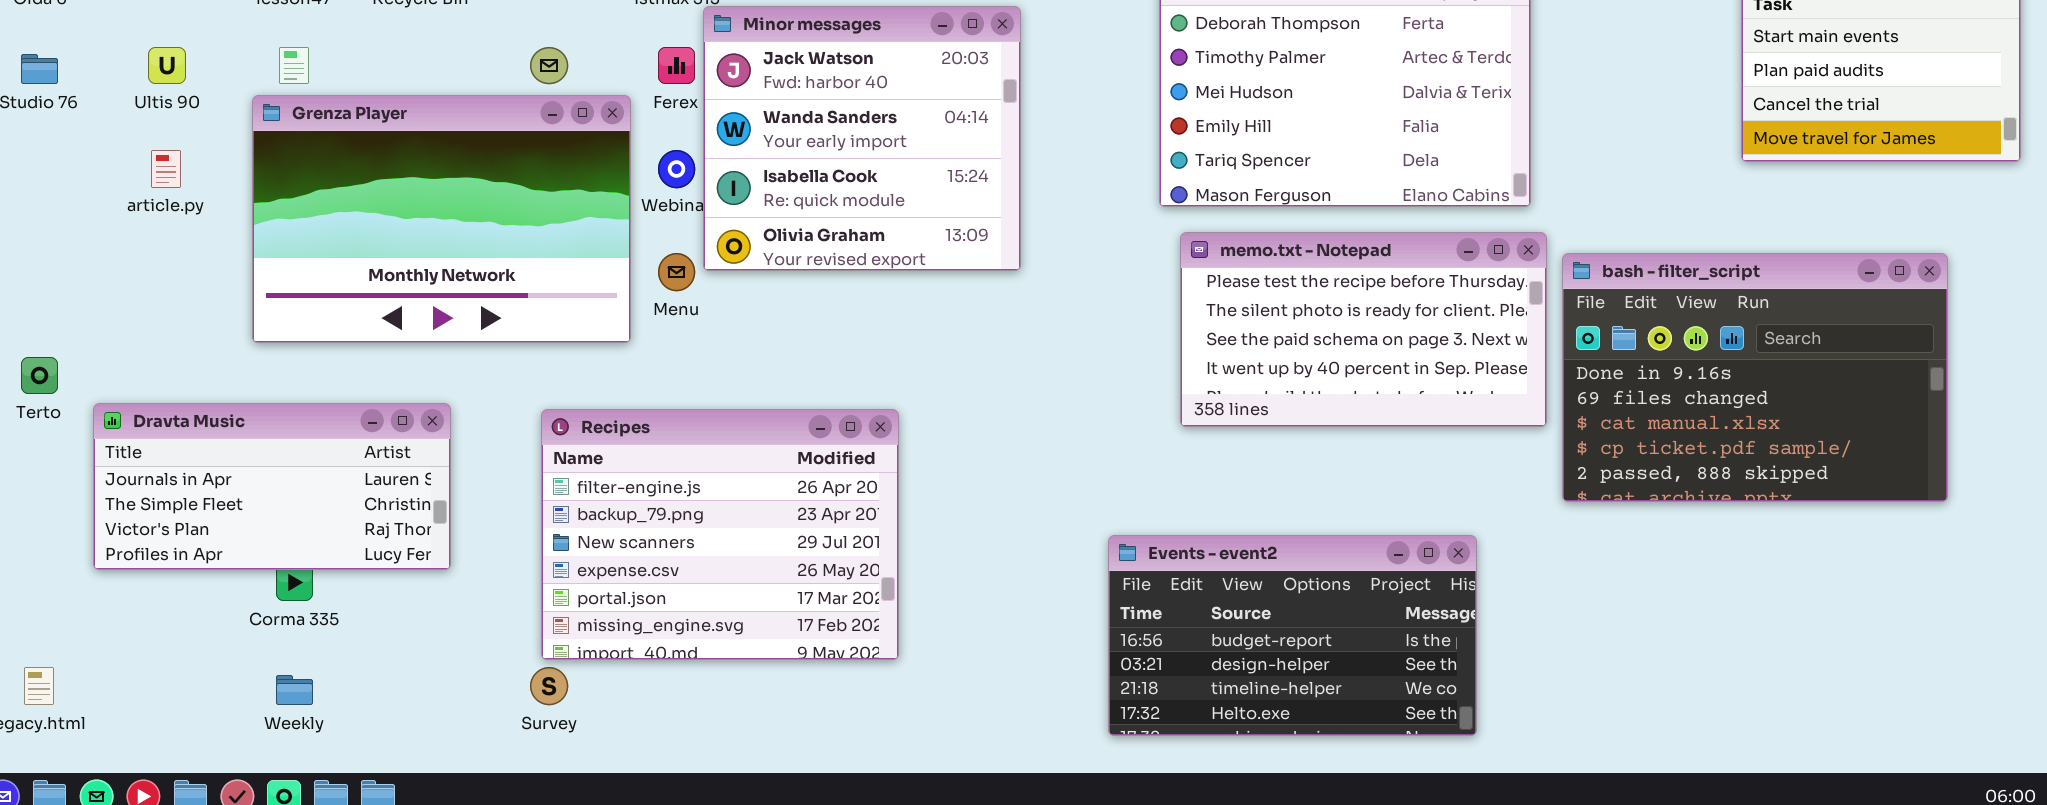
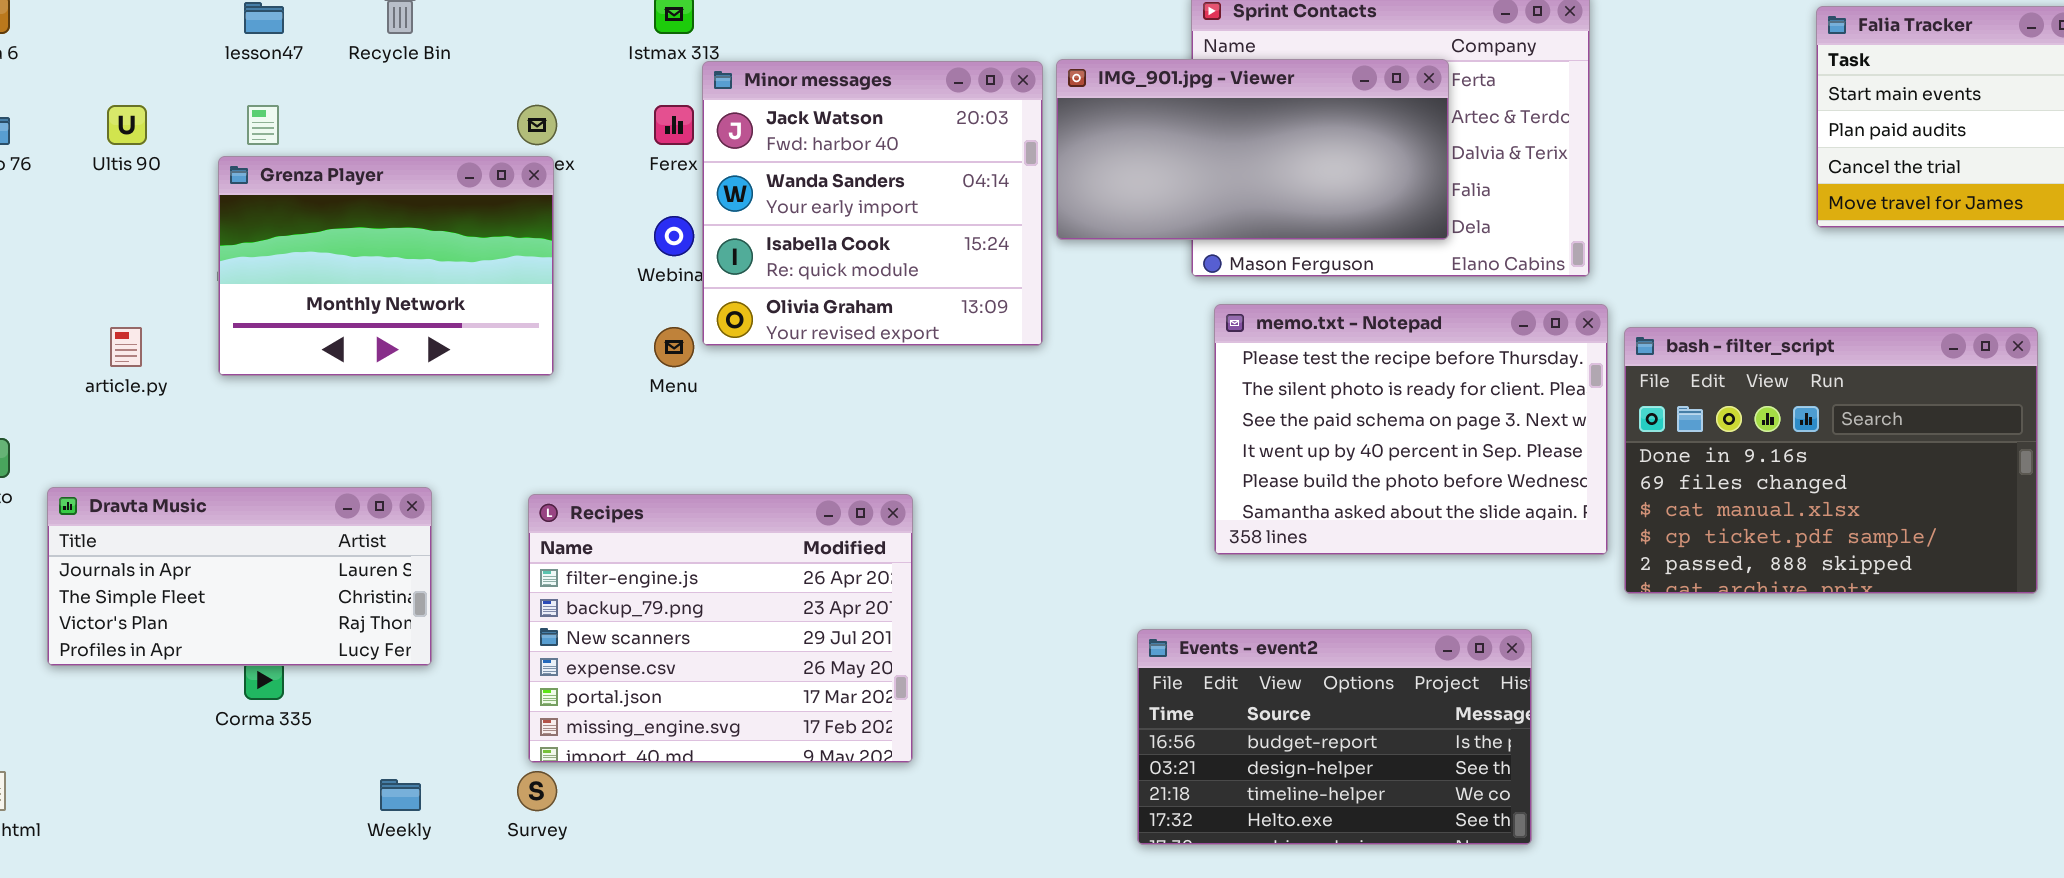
IMG_901.jpg - Viewer: none -> [1056,59,1449,240], opened
Grenza Player: [252,95,631,343] -> [218,156,554,376], resized
article.py: [151,150,181,188] -> [110,327,142,367], moved
memo.txt - Notepad: [1180,232,1547,427] -> [1214,304,1608,555], resized
Weekly: [276,675,313,705] -> [380,779,421,811], moved

